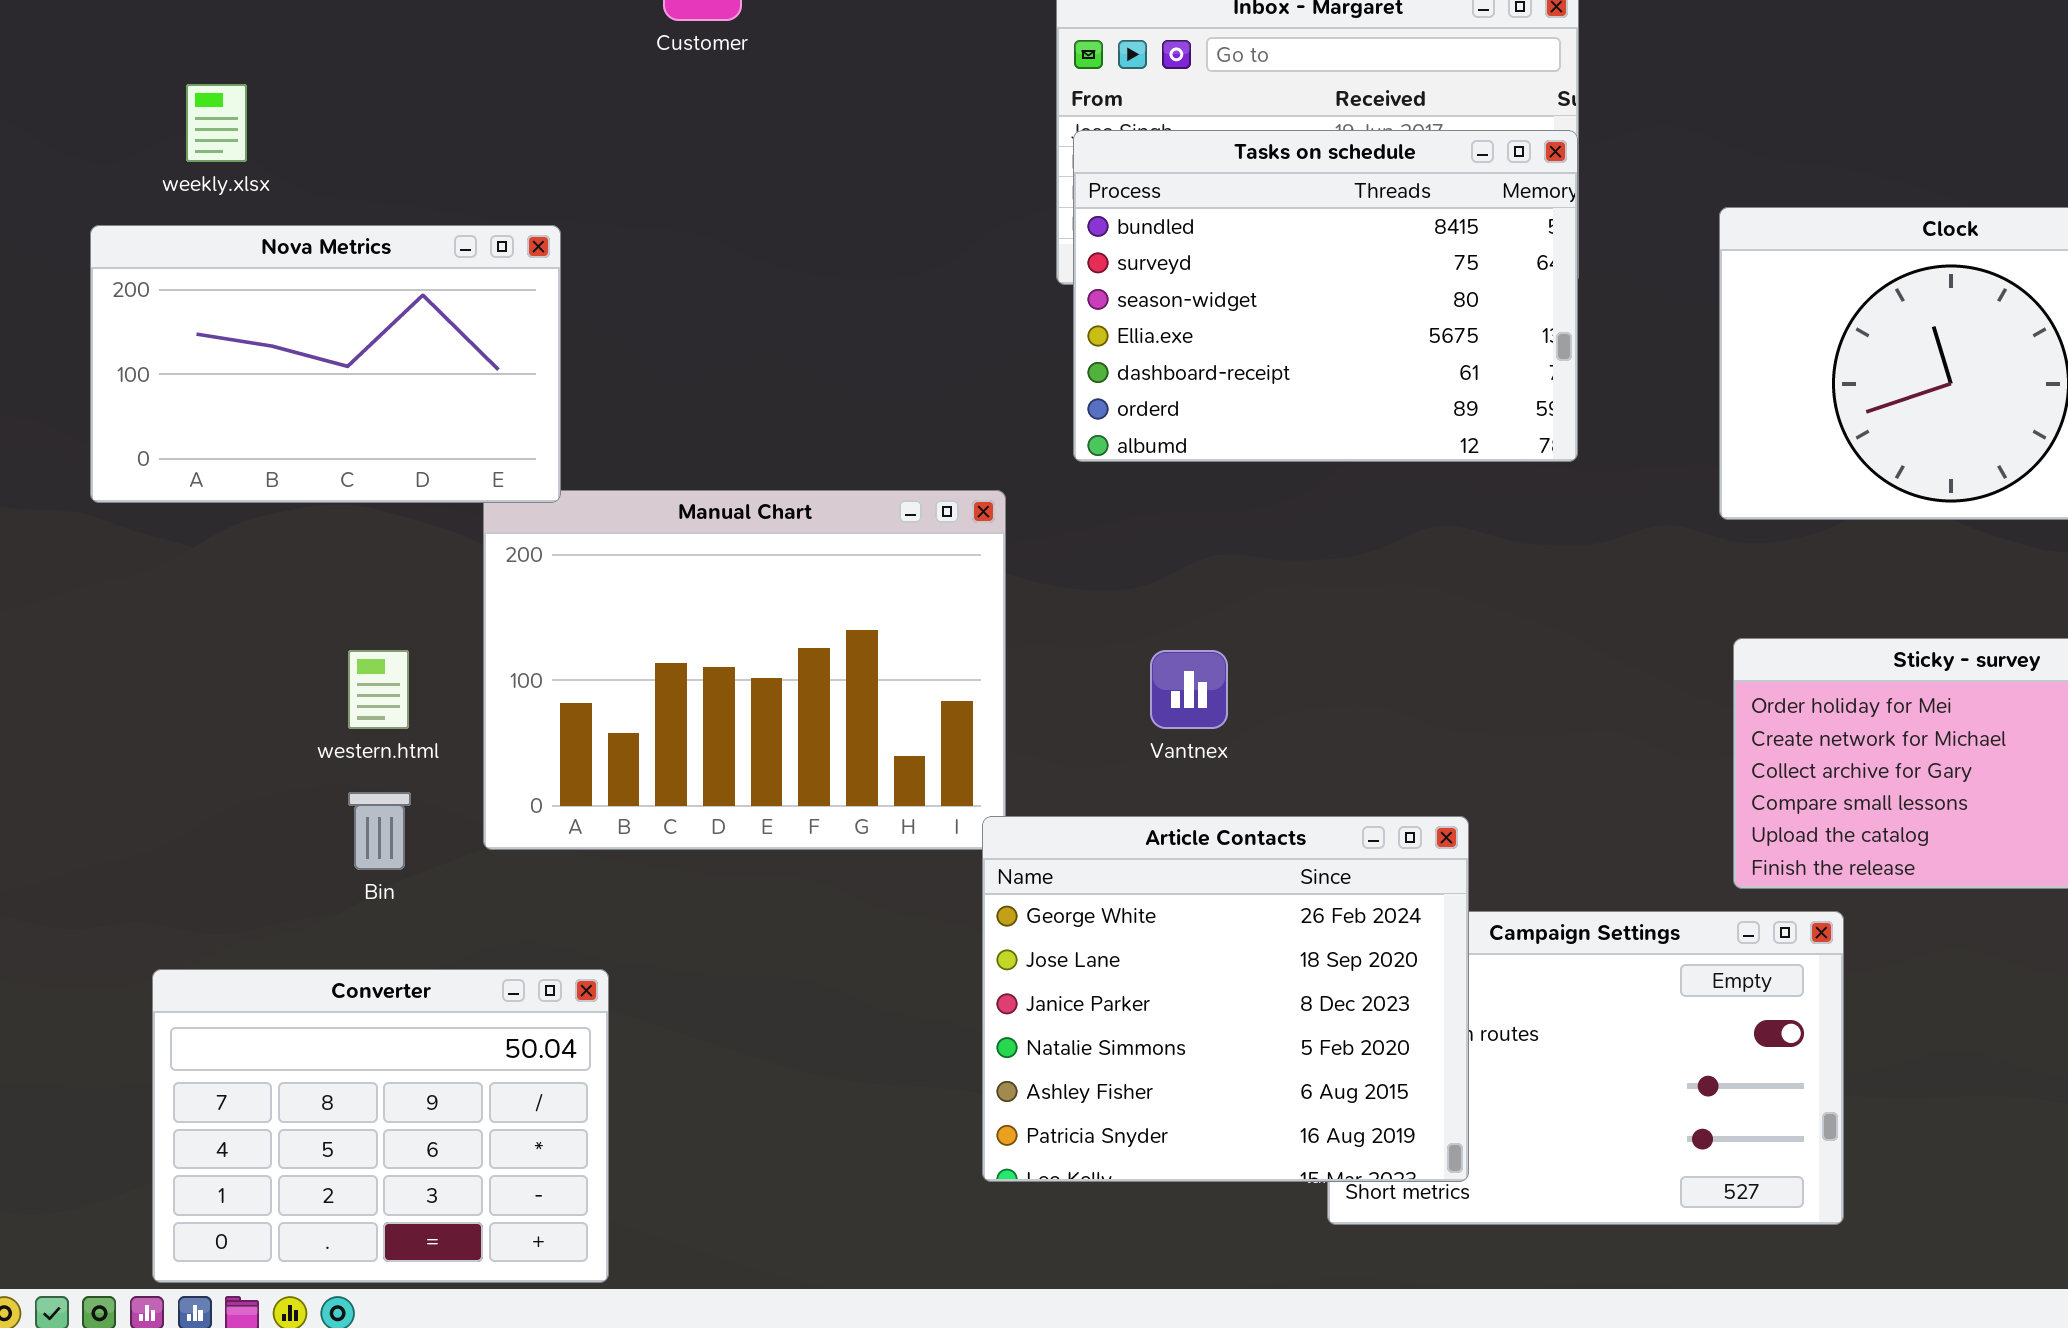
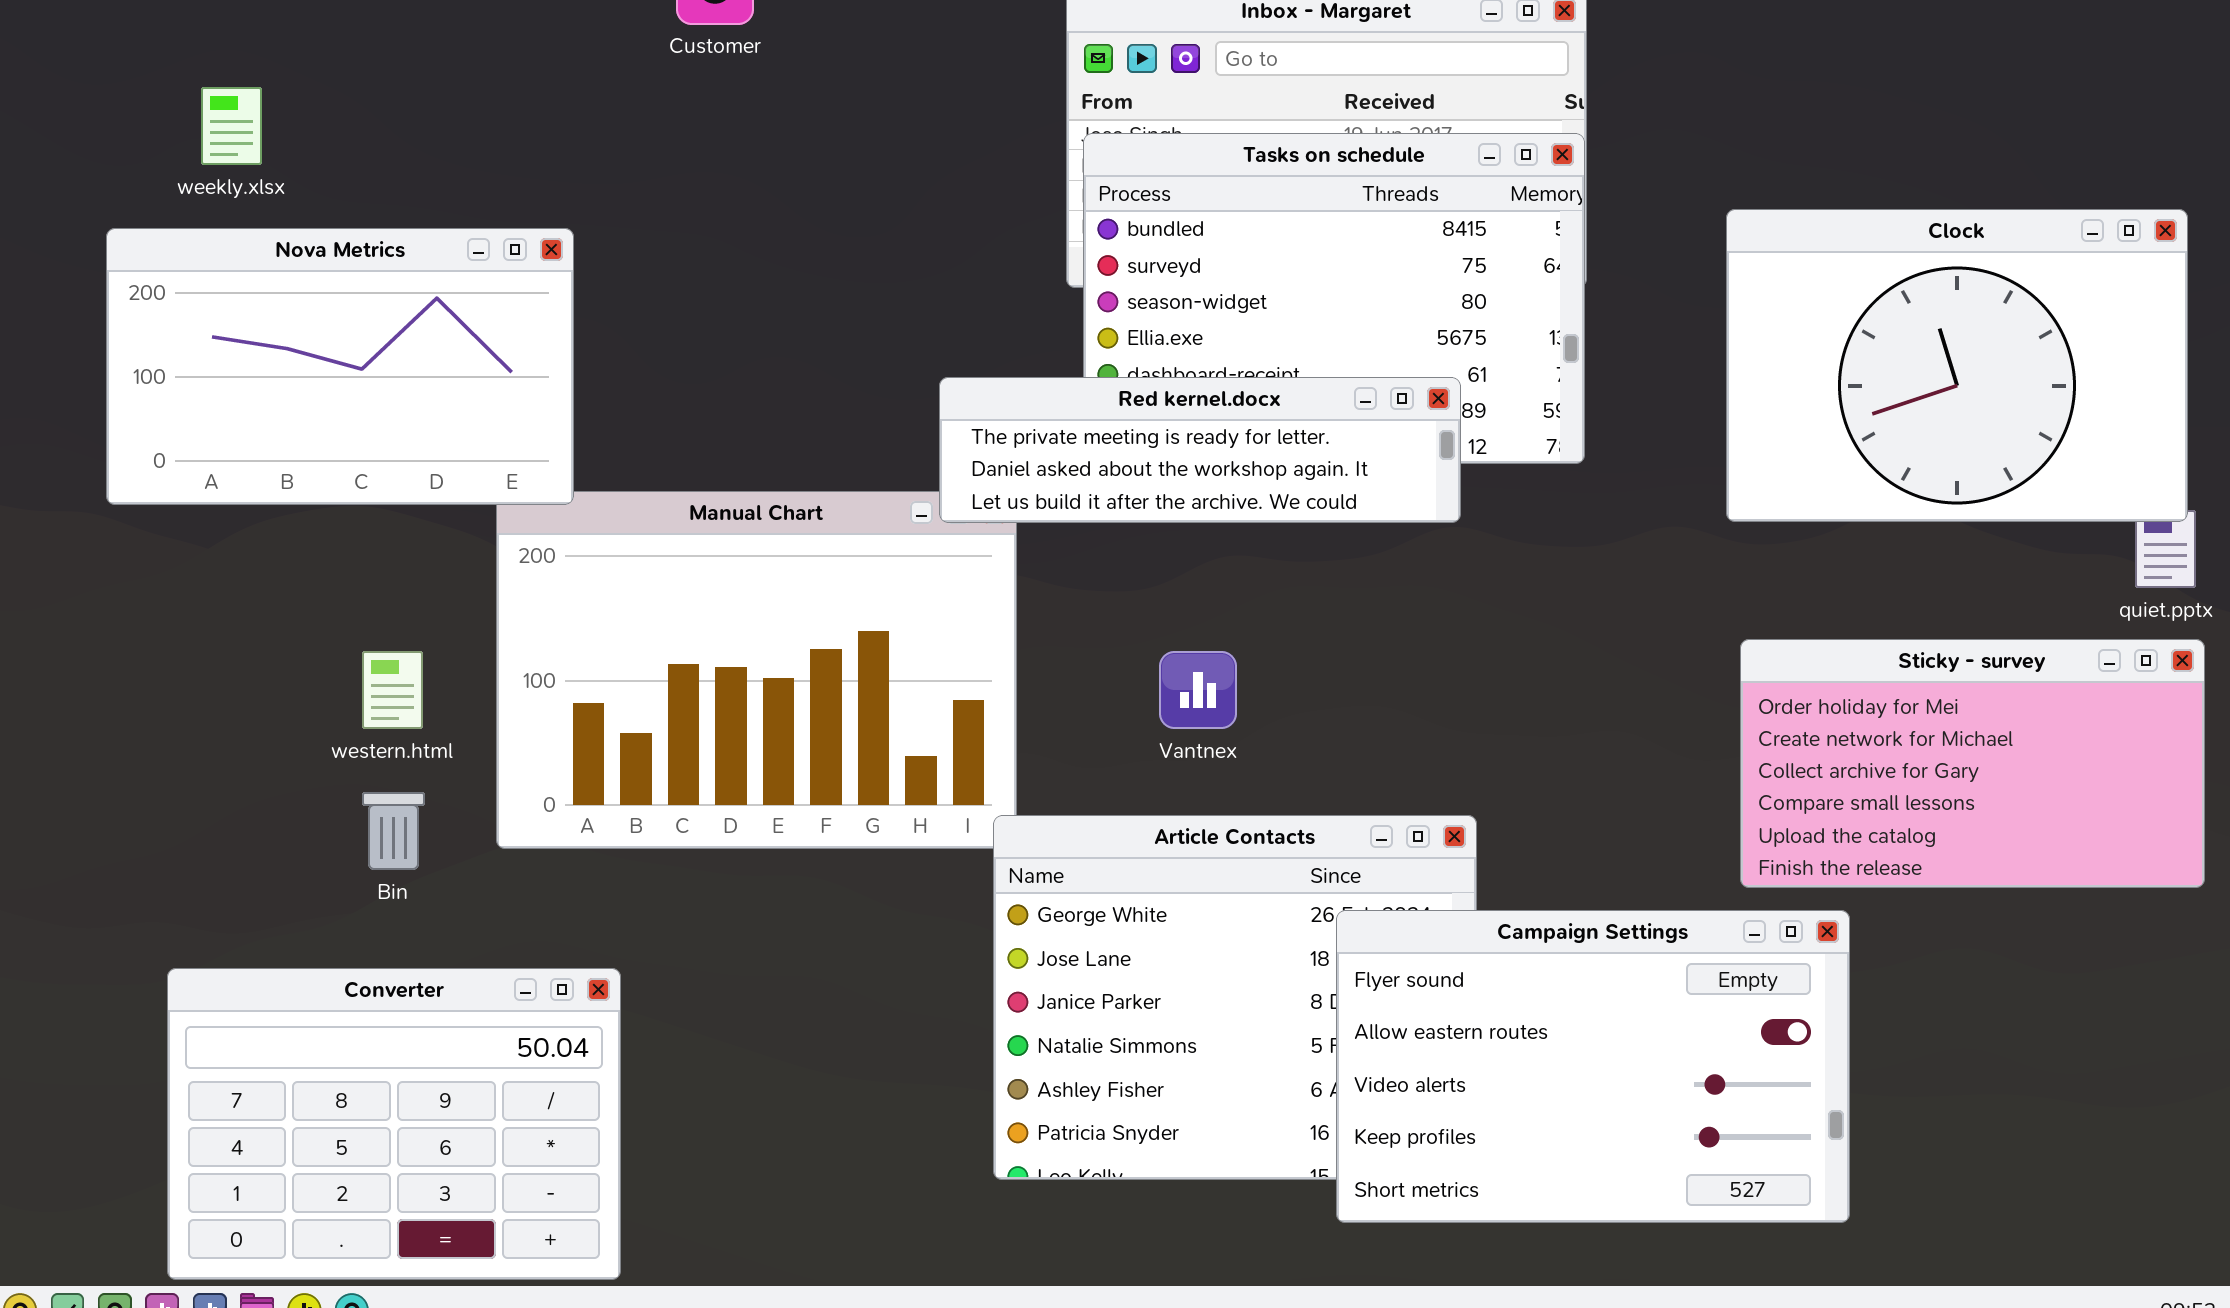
Red kernel.docx: none -> [939,377,1461,523], opened
Campaign Settings: [1327,911,1844,1225] -> [1336,910,1850,1223], raised

